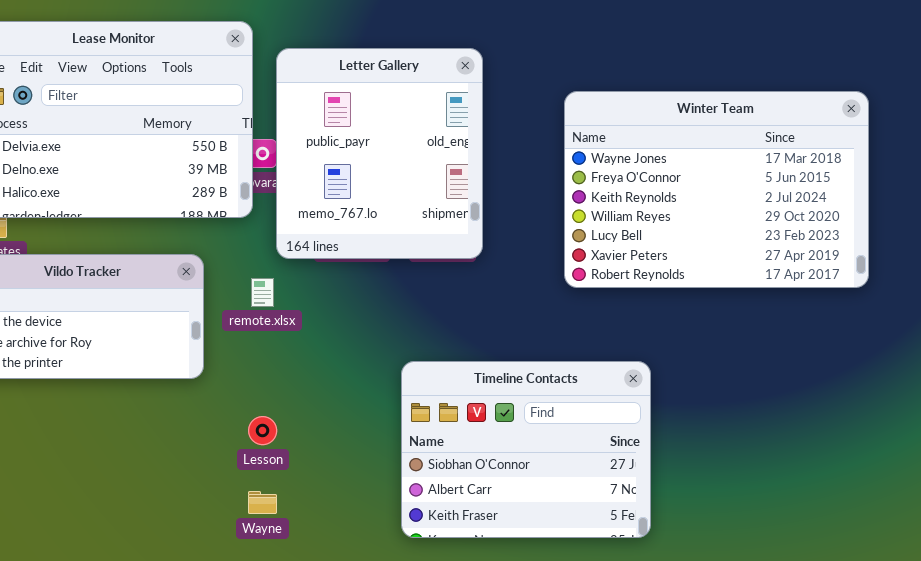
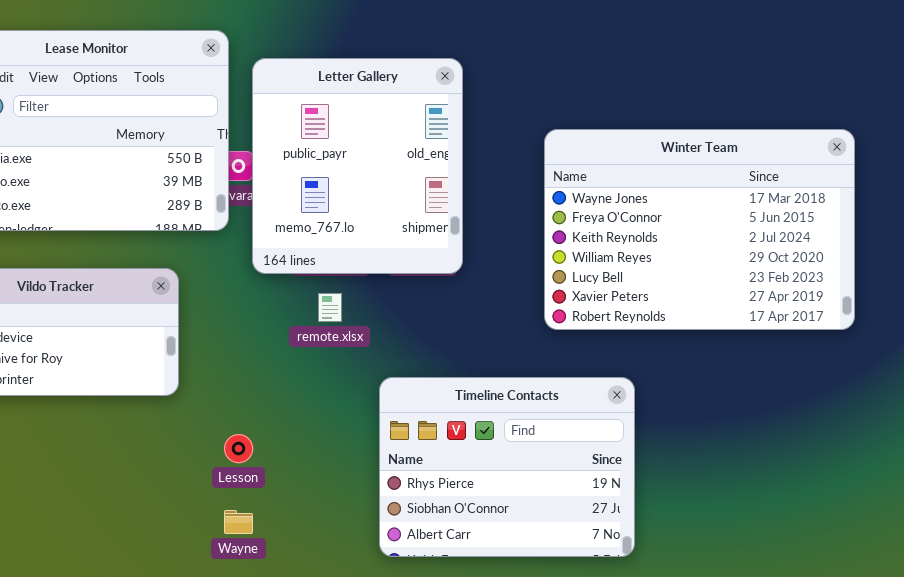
Winter Team: [564,91,869,288] -> [544,129,855,330], moved
remote.xlsx: [251,278,274,307] -> [318,293,342,322], moved
Timeline Contacts: [401,361,651,538] -> [379,377,635,557], scrolled up 1 row

